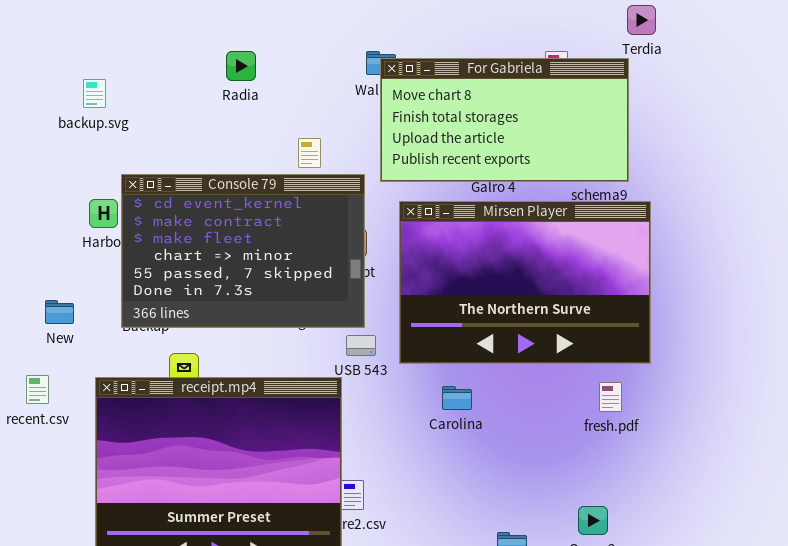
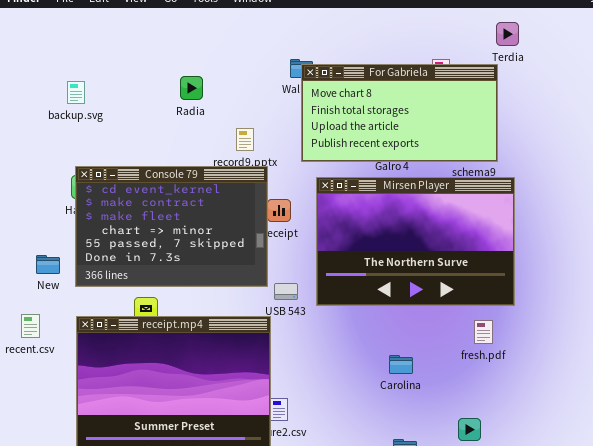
Radia: [226,51,256,81] -> [180,76,203,100], moved
Console 79: [121,174,365,328] -> [75,166,268,287], moved
Carolina: [442,386,472,410] -> [389,355,413,374], moved

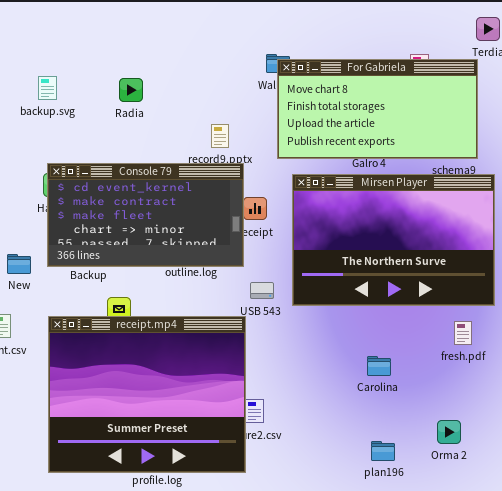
Radia: [180,76,203,100] -> [119,78,143,102], moved
Console 79: [75,166,268,287] -> [47,163,244,267], resized

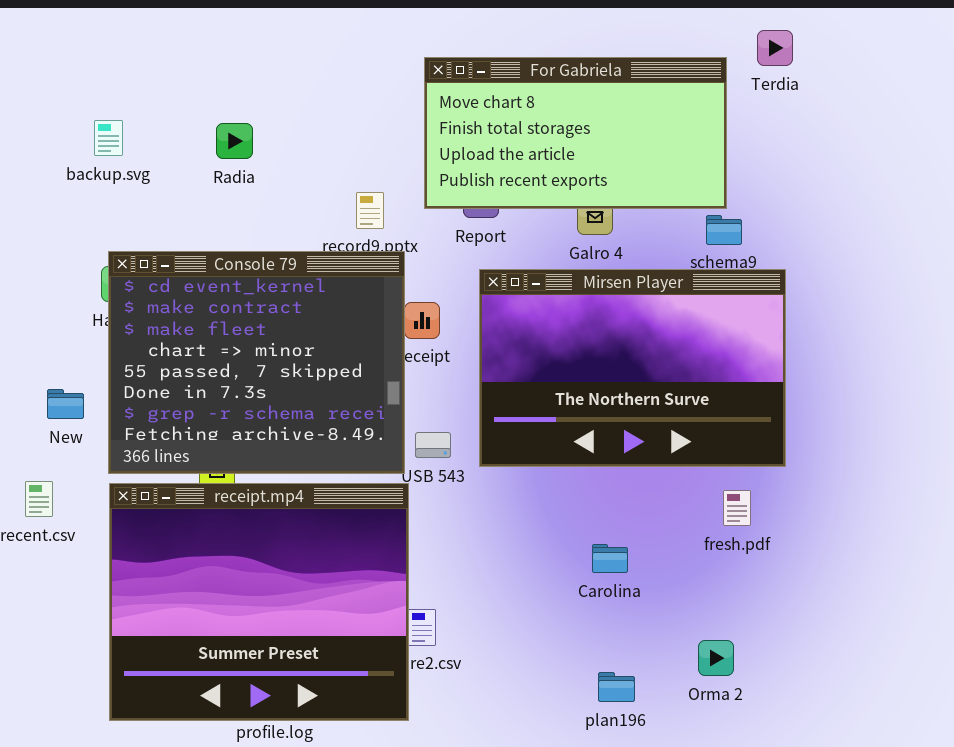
For Gabriela: [277,59,478,159] -> [424,57,727,209], moved
Console 79: [47,163,244,267] -> [108,251,405,474], resized

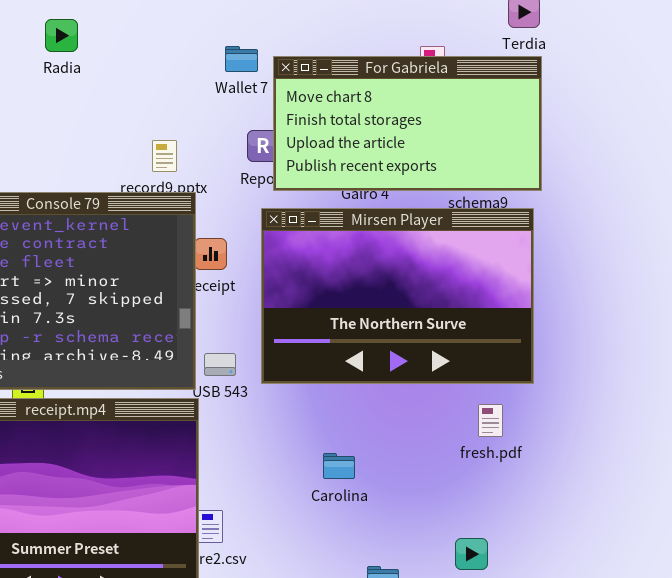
For Gabriela: [424,57,727,209] -> [273,56,542,191], moved
Radia: [216,123,253,159] -> [45,19,78,52], moved
Carolina: [592,544,628,573] -> [323,453,355,479], moved

